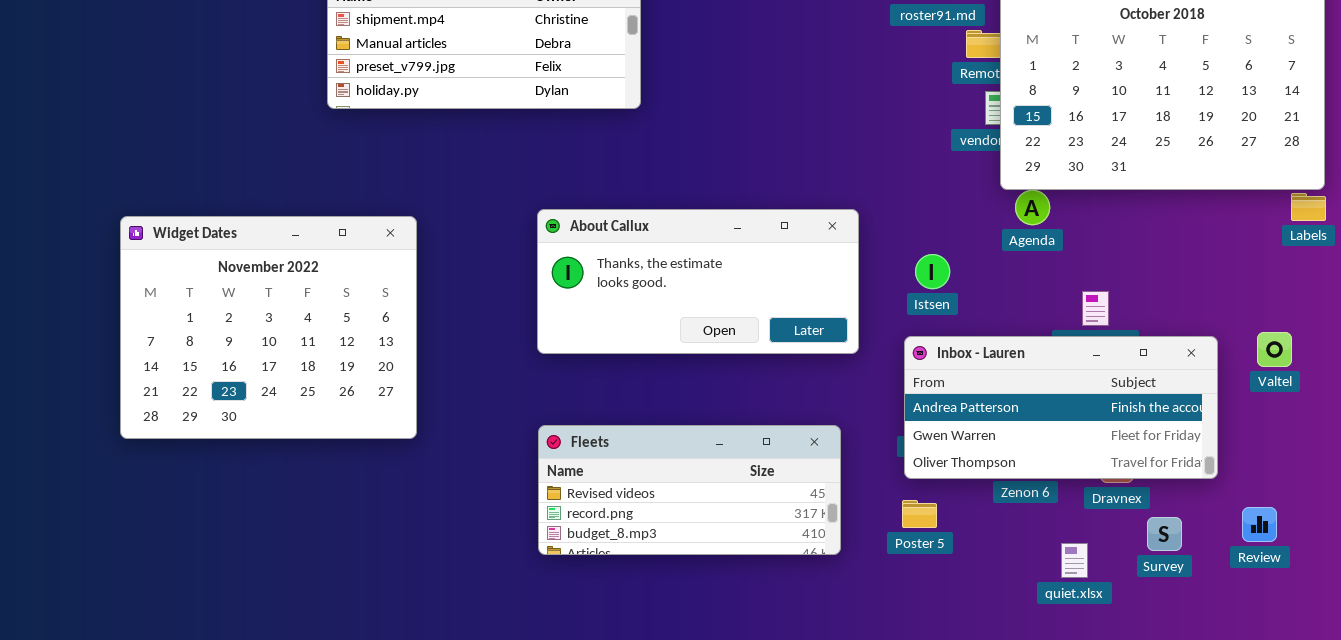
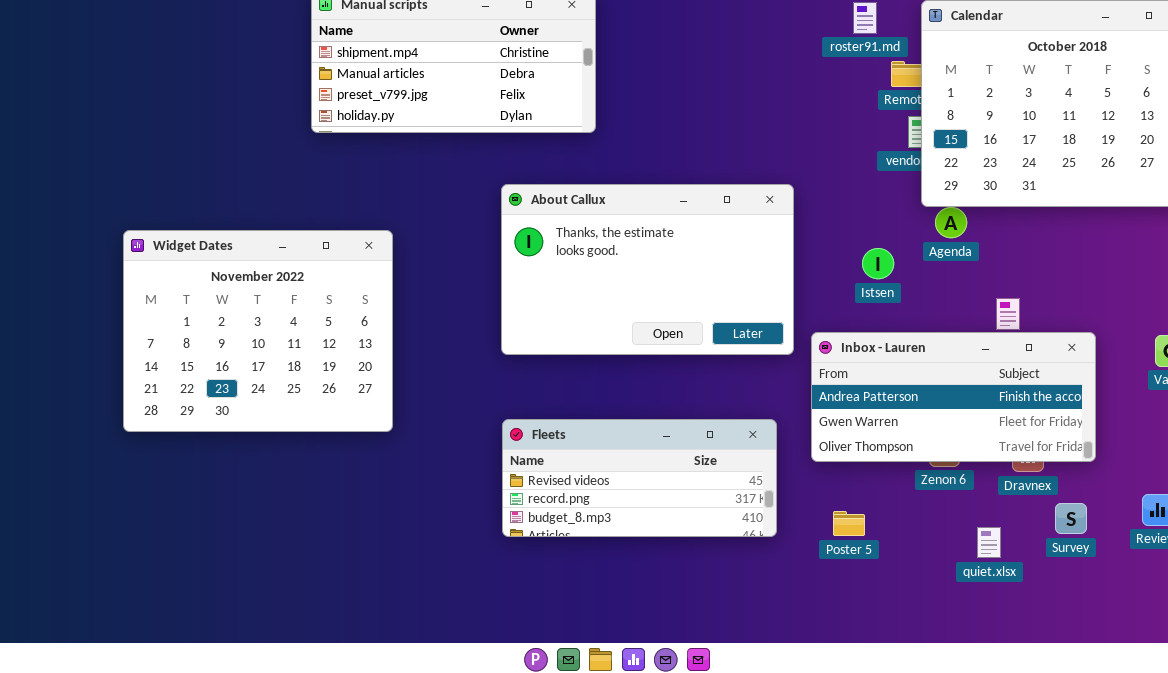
About Callux: [537,209,859,354] -> [501,184,794,355], resized
Istsen: [915,254,950,289] -> [862,248,894,279], moved
Inbox - Lauren: [904,336,1218,479] -> [811,332,1096,462], moved
Poster 5: [902,500,937,528] -> [833,511,865,536], moved

